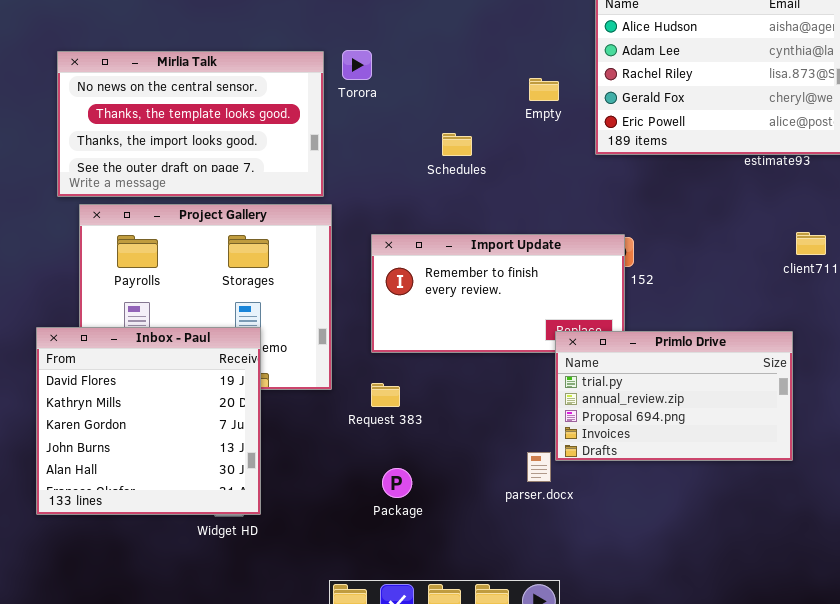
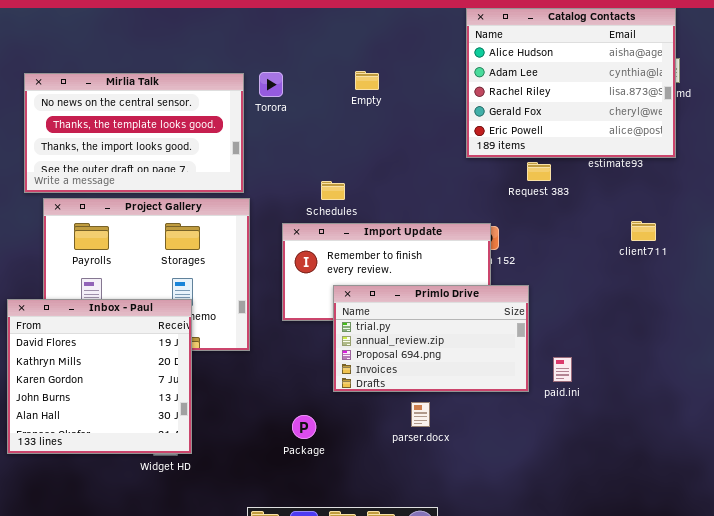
Empty: [529,78,559,101] -> [355,71,379,90], moved
Schedules: [442,133,472,156] -> [321,181,345,200], moved
Primlo Drive: [555,331,793,461] -> [333,285,529,392], moved
Request 383: [371,383,400,407] -> [527,162,551,181], moved

